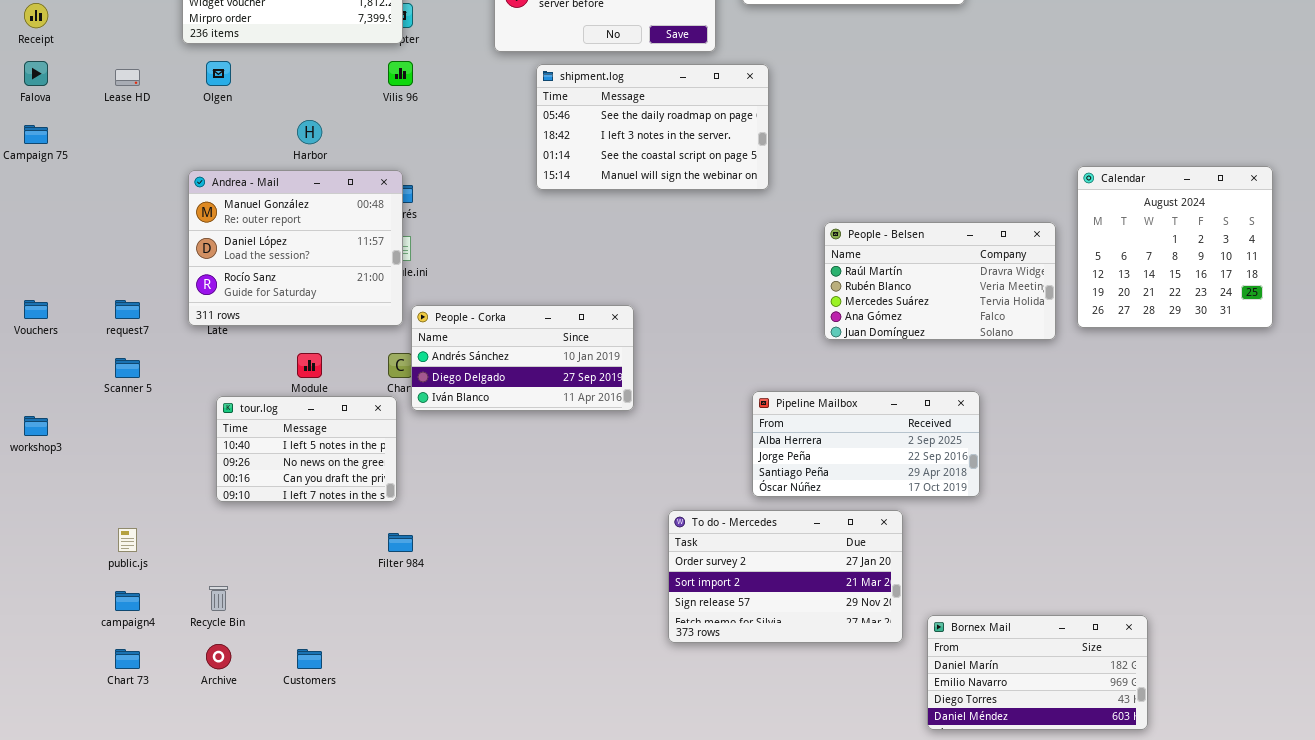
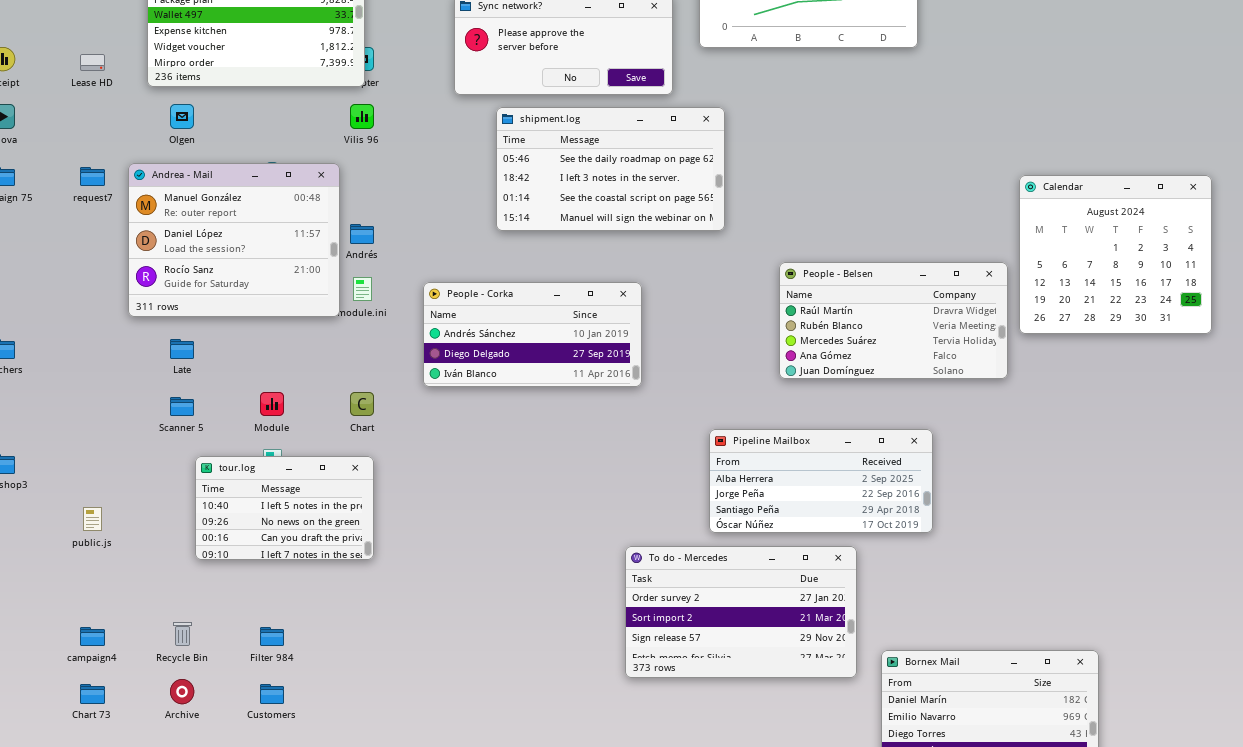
Lease HD: [115,69,140,86] -> [80,54,105,71], moved
Calendar: [1077,166,1273,328] -> [1019,175,1212,334], moved
Andrea - Mail: [188,170,403,326] -> [128,163,340,317], moved
request7: [115,300,140,319] -> [80,167,105,186], moved
People - Corka: [411,305,634,411] -> [423,282,642,387], moved
Scanner 5: [115,358,140,378] -> [170,397,194,416], moved
tour.log: [216,396,397,502] -> [195,456,374,560], moved
public.js: [118,528,137,552] -> [83,507,102,531], moved
Filter 984: [388,533,413,552] -> [260,627,284,646], moved

